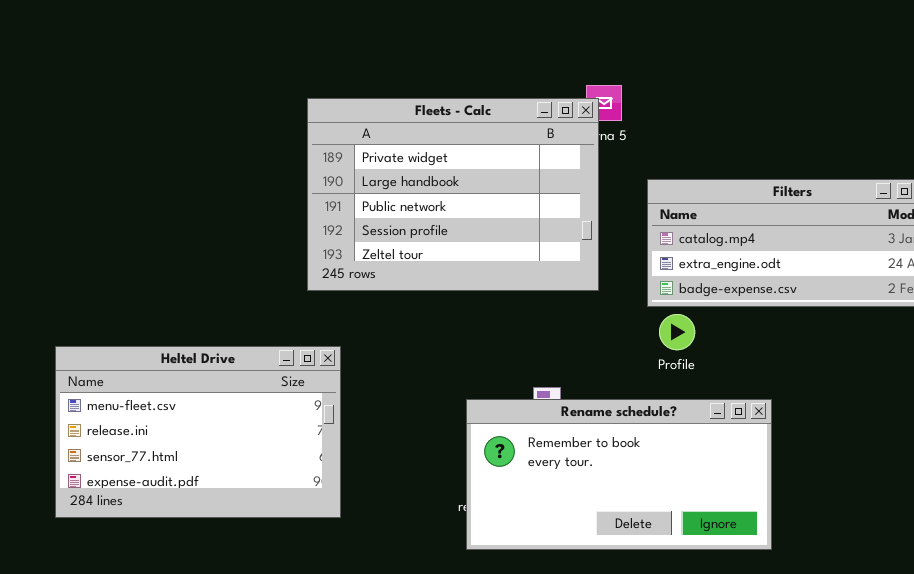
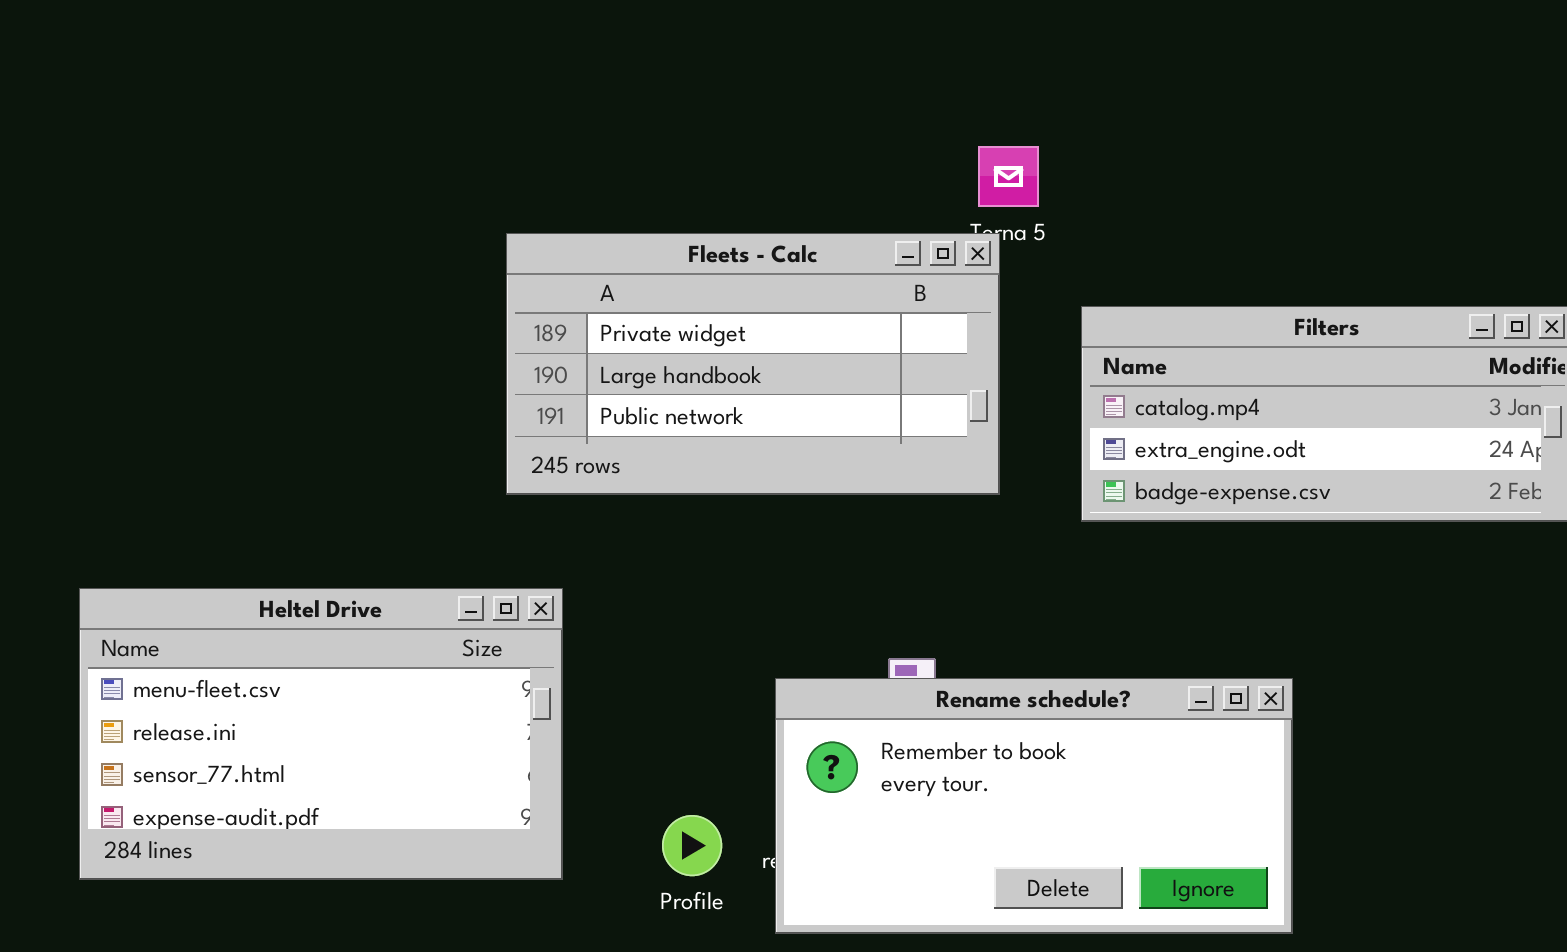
Fleets - Calc: [307,98,599,291] -> [506,233,1000,495], resized
Profile: [659,314,695,350] -> [662,815,722,876], moved

